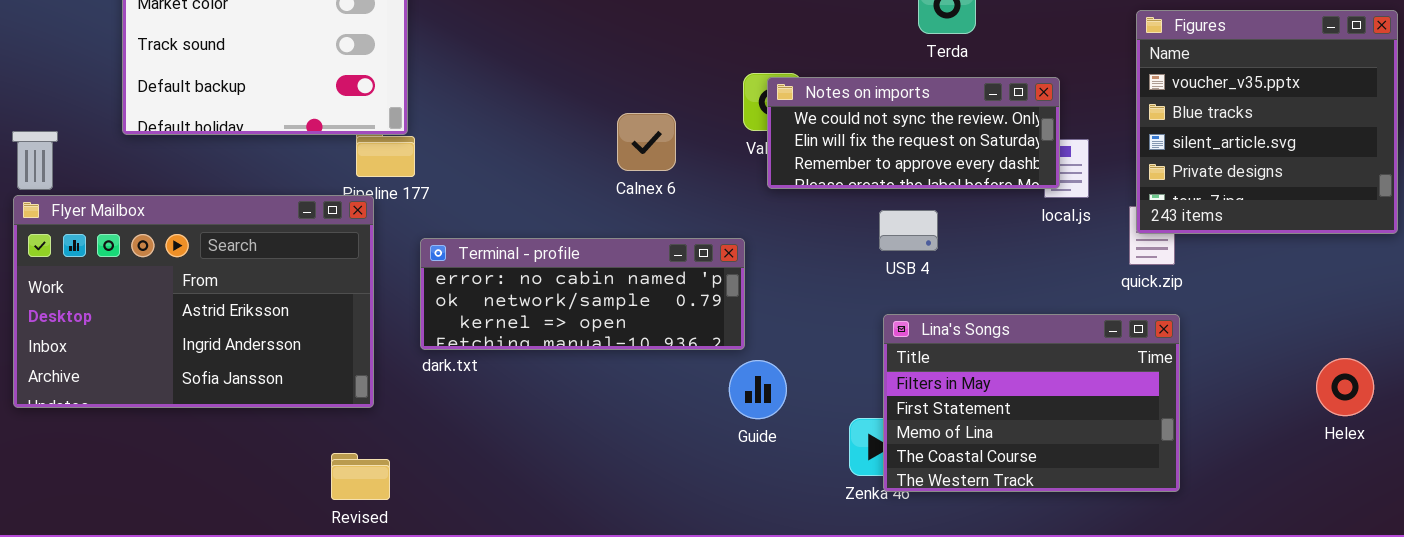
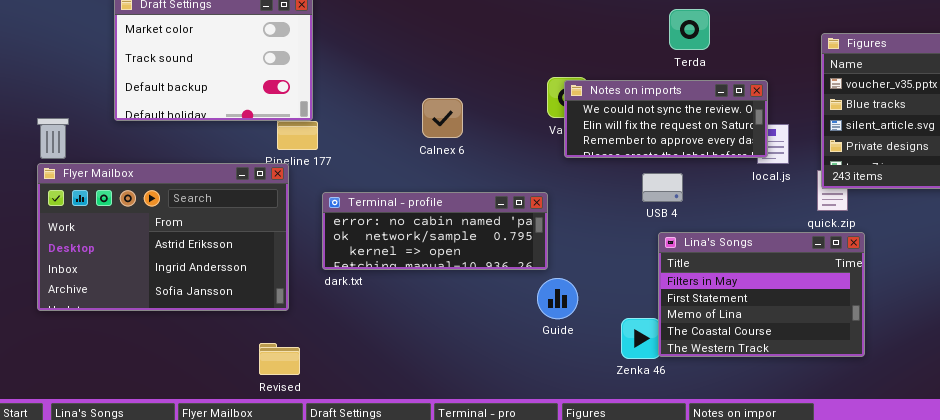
Calnex 6: [617,113,676,171] -> [422,98,463,138], moved
Lina's Songs: [883,314,1180,492] -> [658,232,865,357], moved

